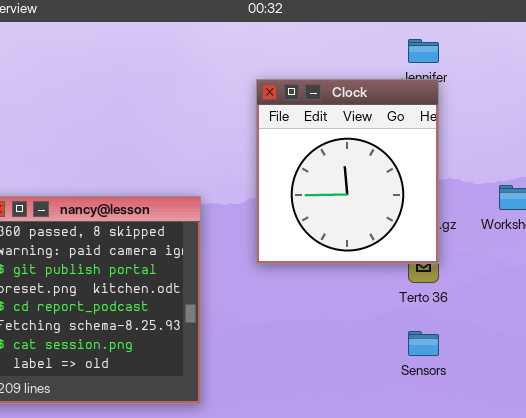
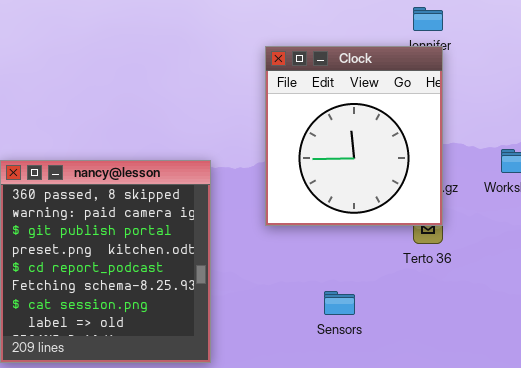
Sensors: [408,331,439,356] -> [324,291,355,315], moved

